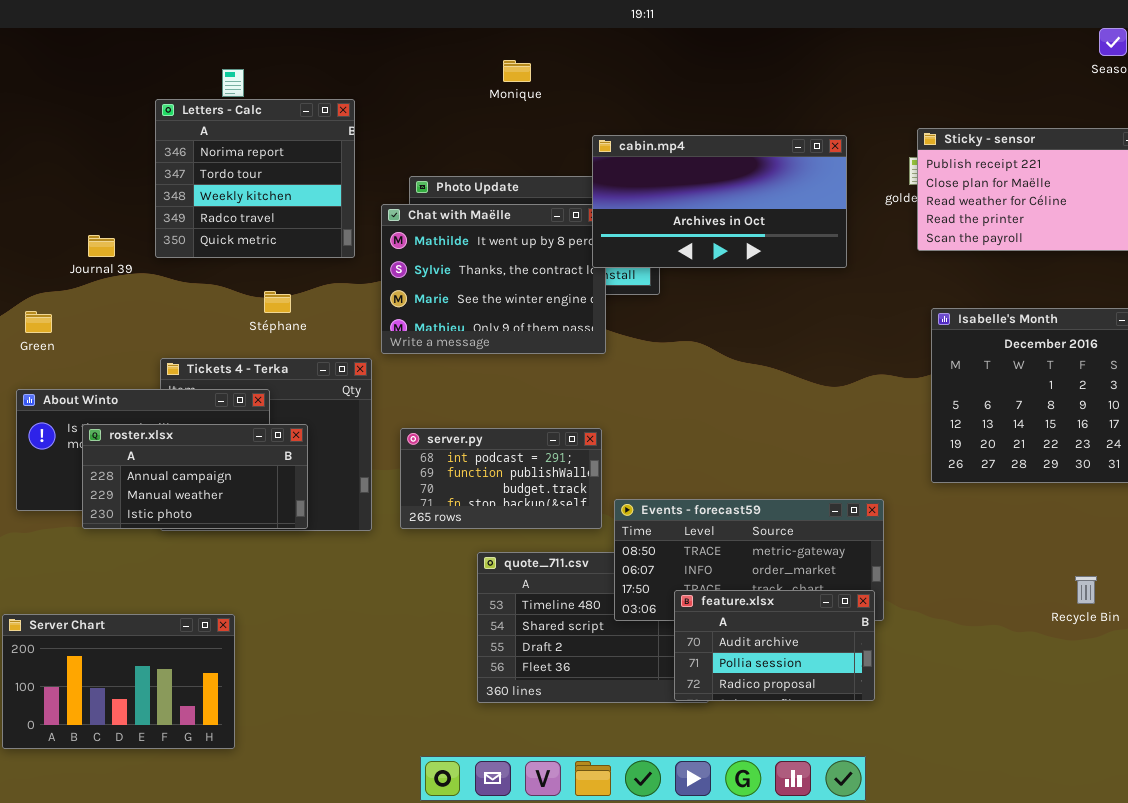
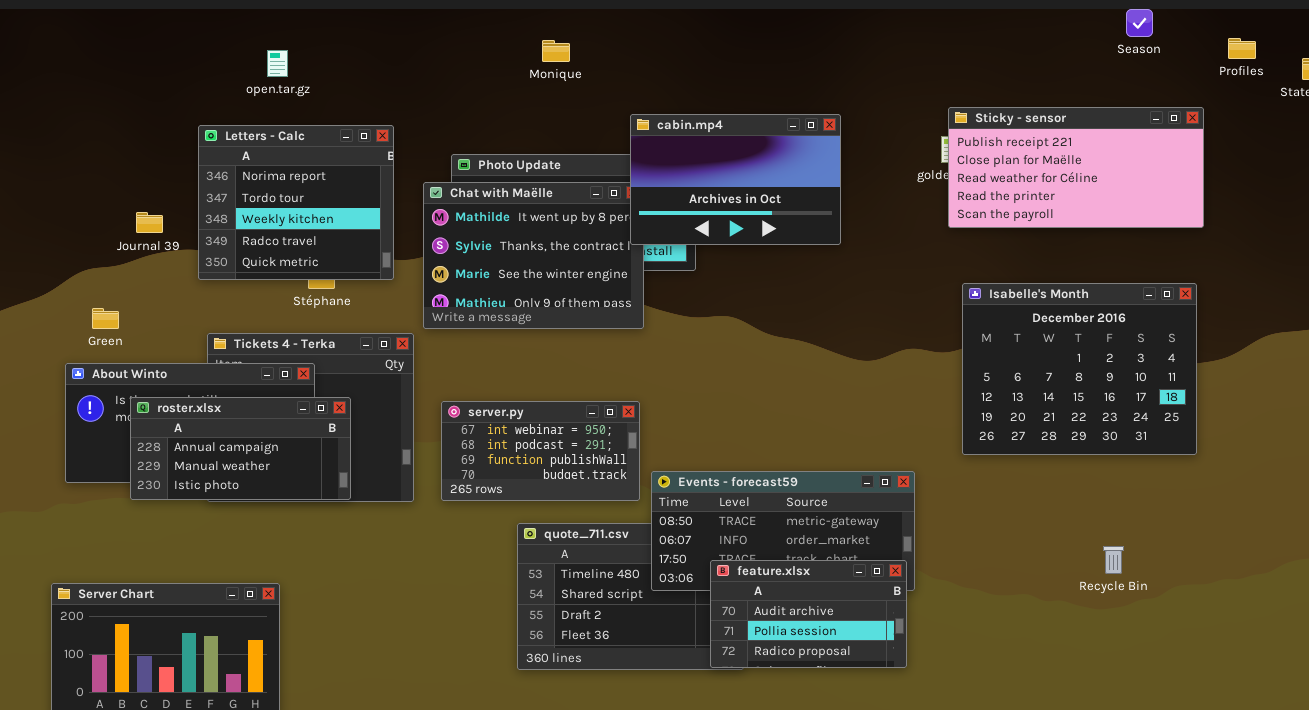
Letters - Calc: [155,99,355,258] -> [198,125,394,280], moved
cabin.mp4: [592,135,847,268] -> [630,114,841,245], resized
Green: [25,311,52,333] -> [92,308,119,329], moved
server.py: [400,428,602,529] -> [441,401,640,501], scrolled up 1 row

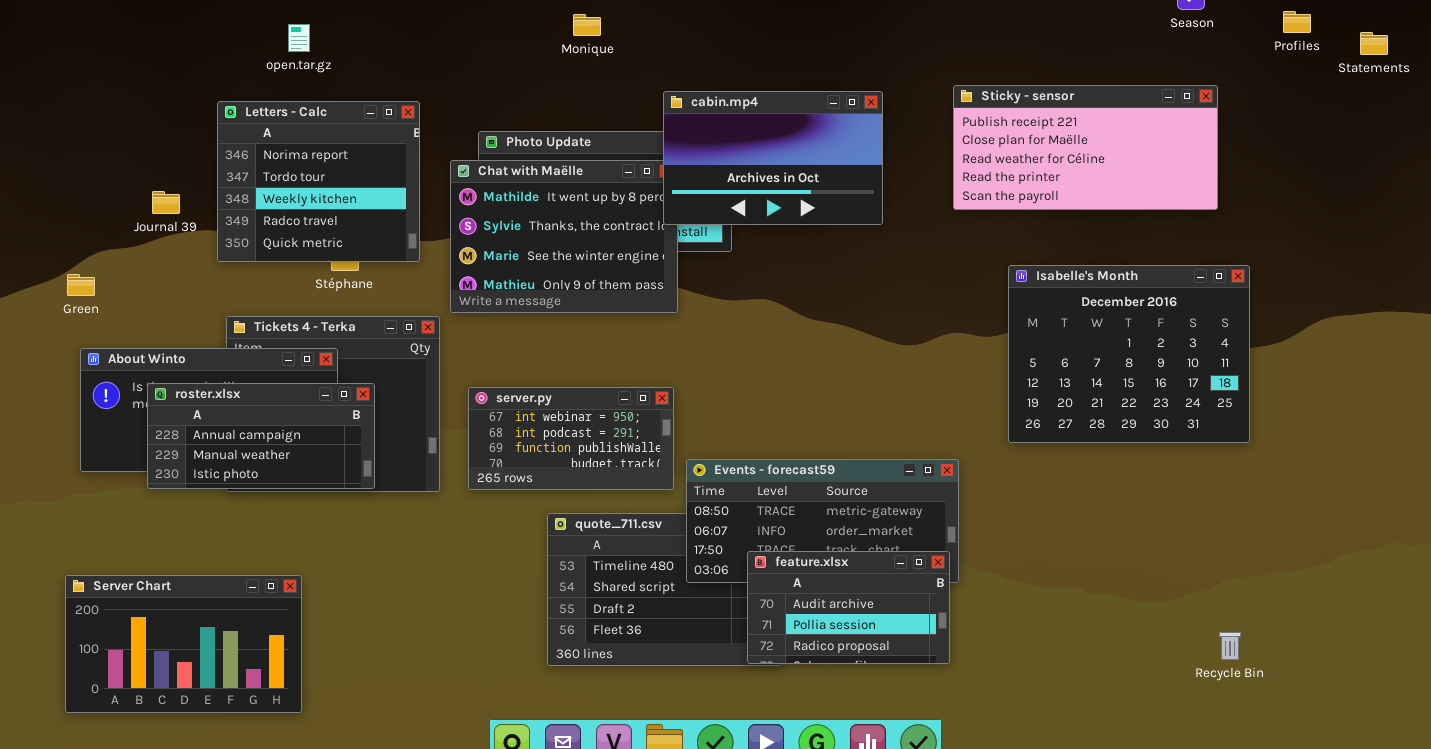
Sticky - sensor: [948,107,1204,228] -> [953,85,1218,210], moved
Green: [92,308,119,329] -> [67,274,95,296], moved
Recycle Bin: [1103,546,1124,574] -> [1219,632,1241,660], moved

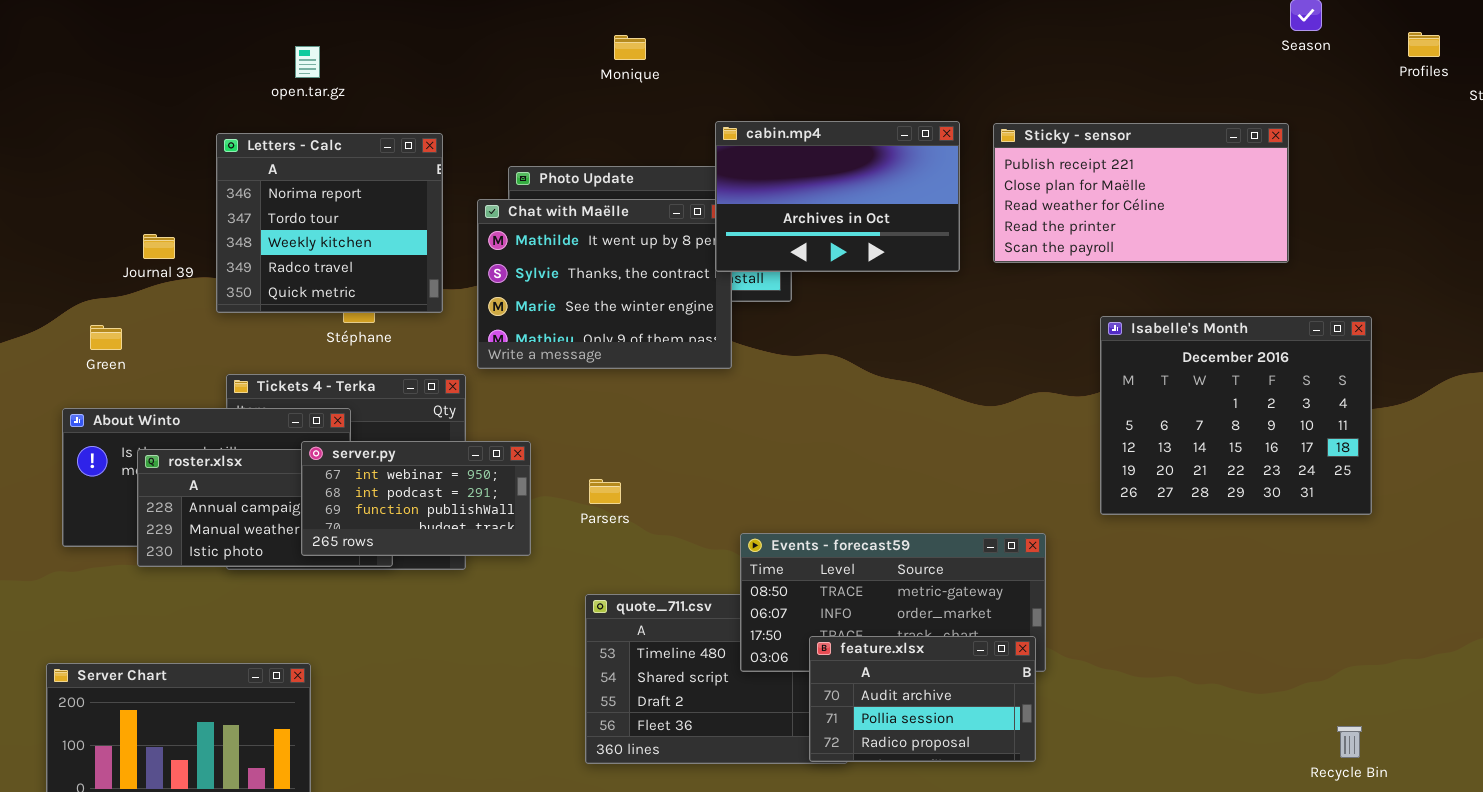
Sticky - sensor: [953,85,1218,210] -> [993,123,1289,263], moved
Green: [67,274,95,296] -> [90,325,122,350], moved
server.py: [468,387,674,490] -> [301,441,531,556], moved

